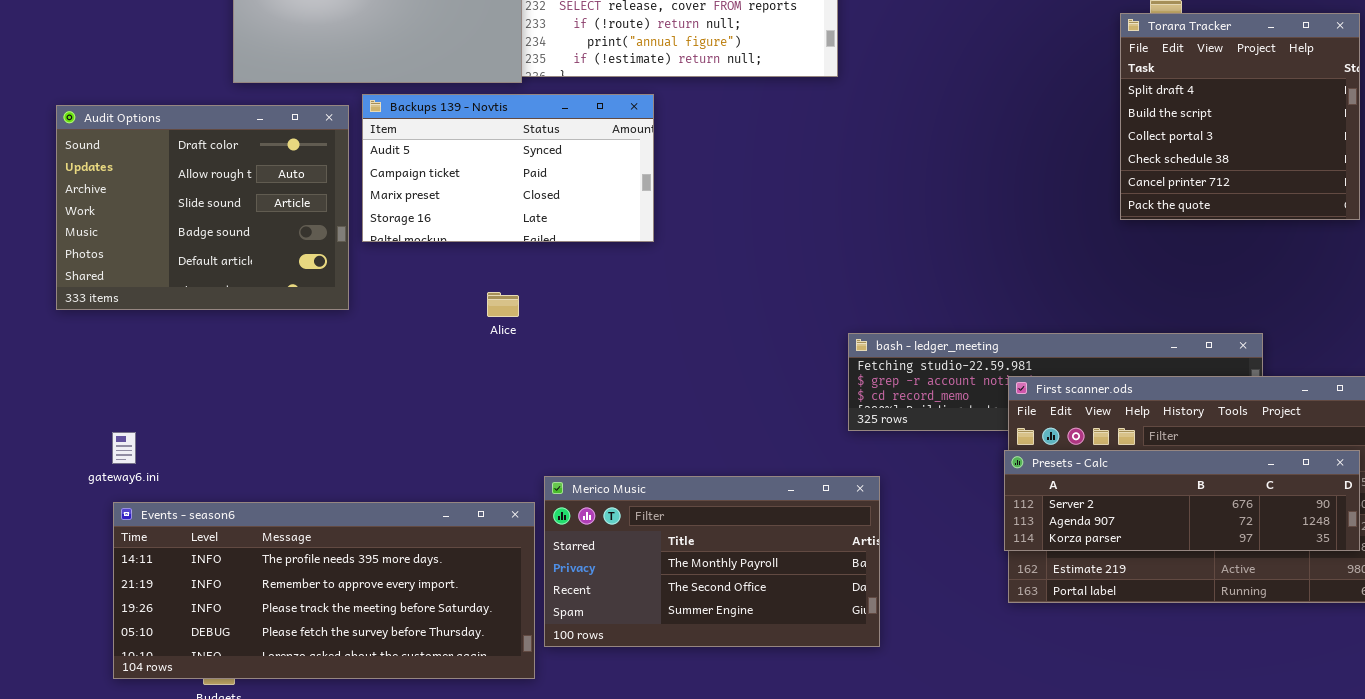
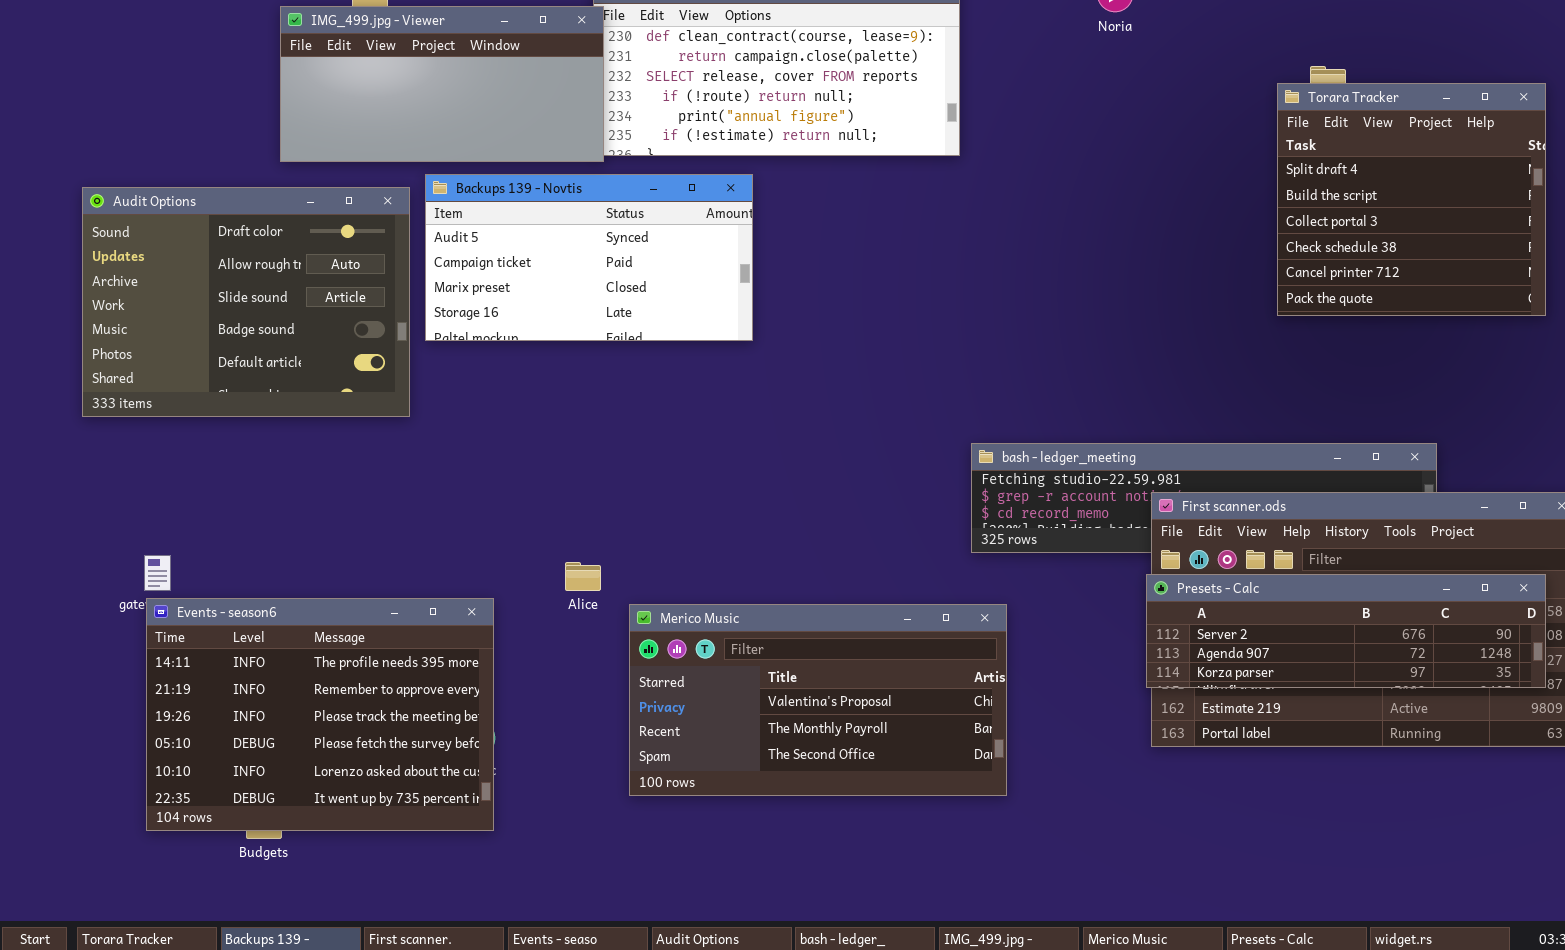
Alice: [487,292,519,317] -> [565,562,601,591], moved
Merico Music: [544,476,880,647] -> [629,604,1007,796], scrolled up 1 row
Events - season6: [113,502,535,679] -> [146,598,494,831], resized

